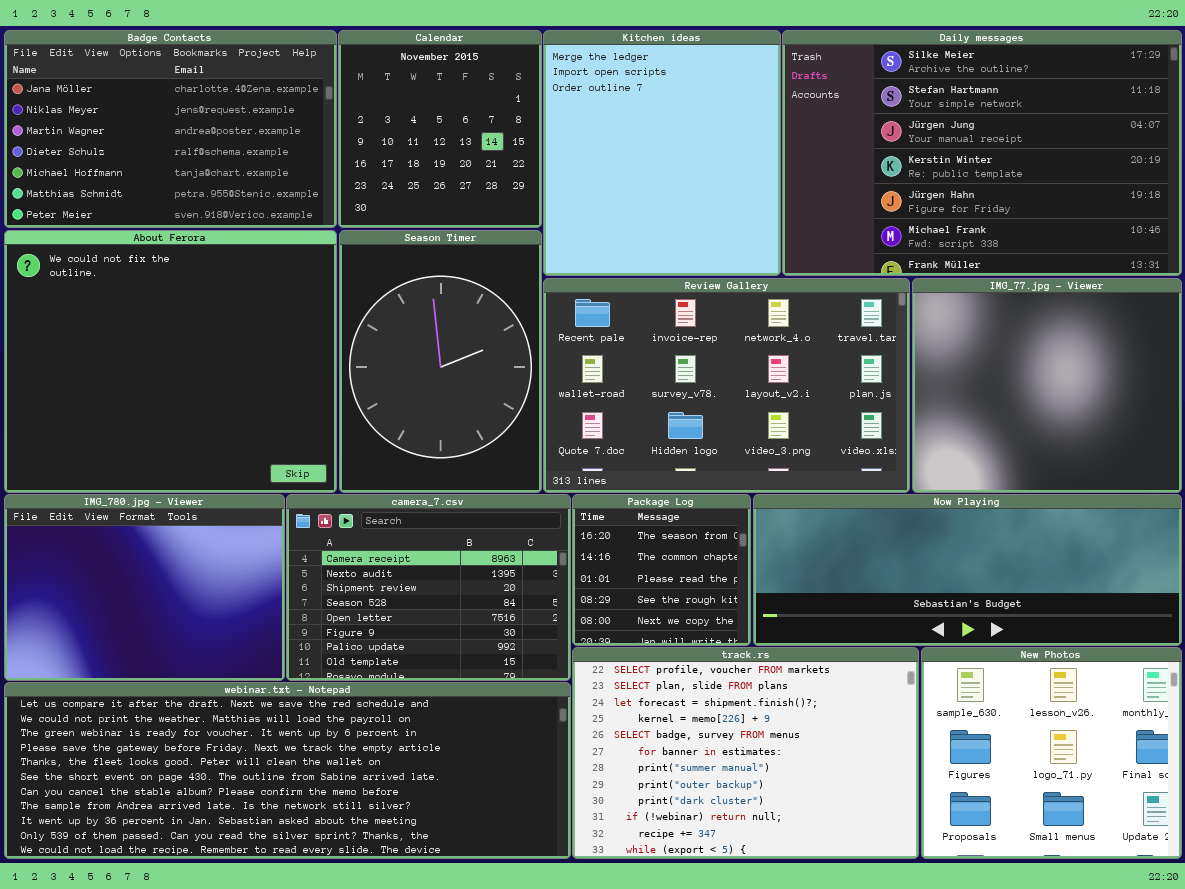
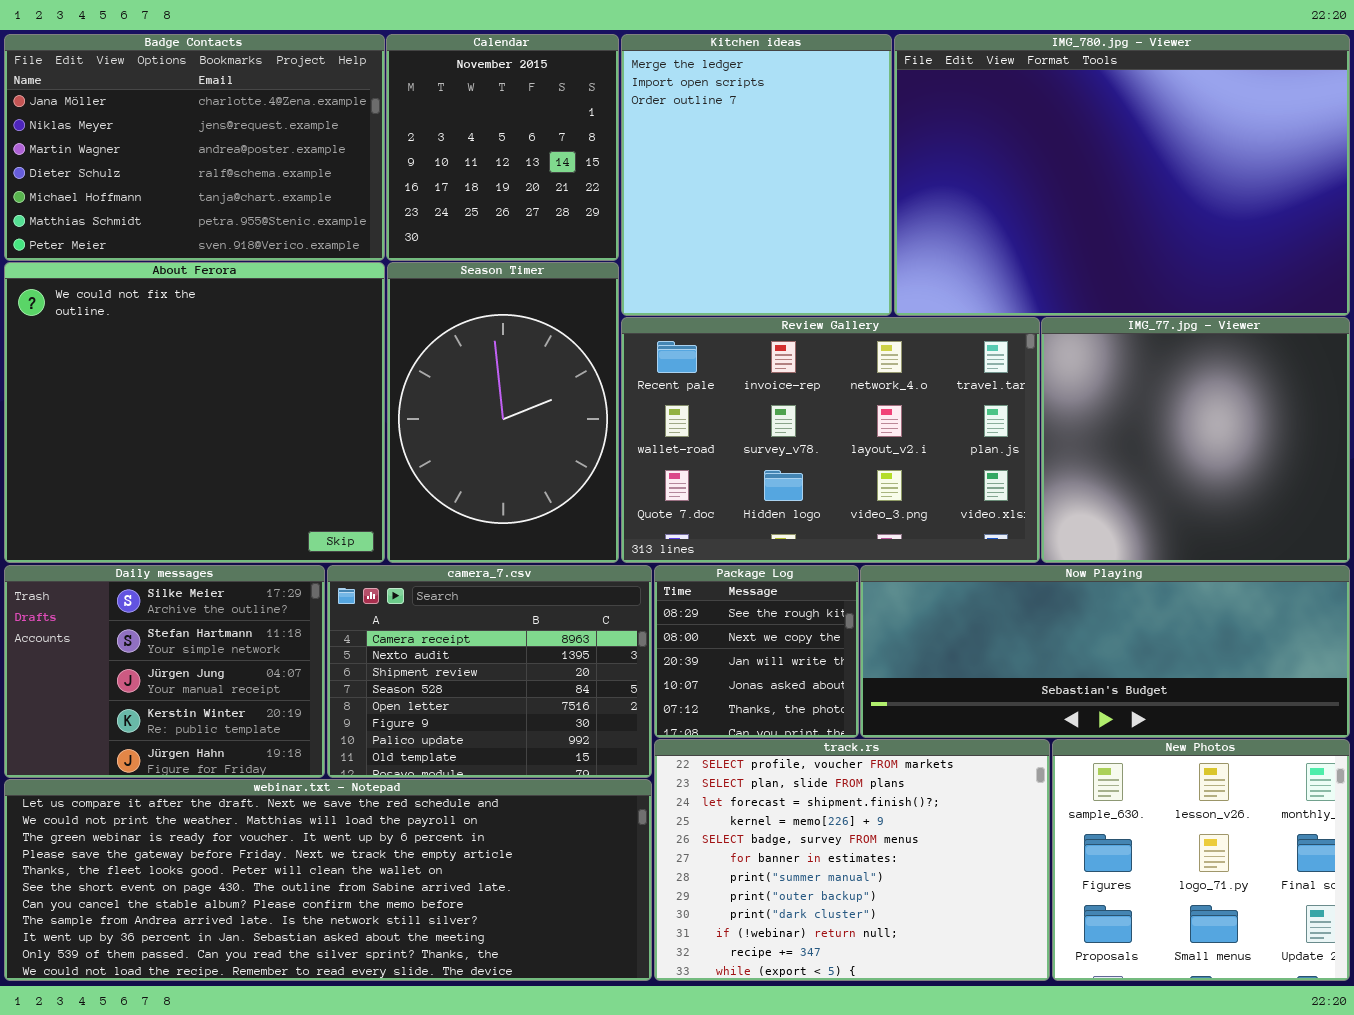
Daily messages: [782,30,1182,276] -> [4,565,325,778], moved, resized
IMG_780.jpg - Viewer: [4,494,285,681] -> [894,34,1350,316], moved, resized
Package Log: [572,494,751,646] -> [654,565,859,738], scrolled down 3 rows

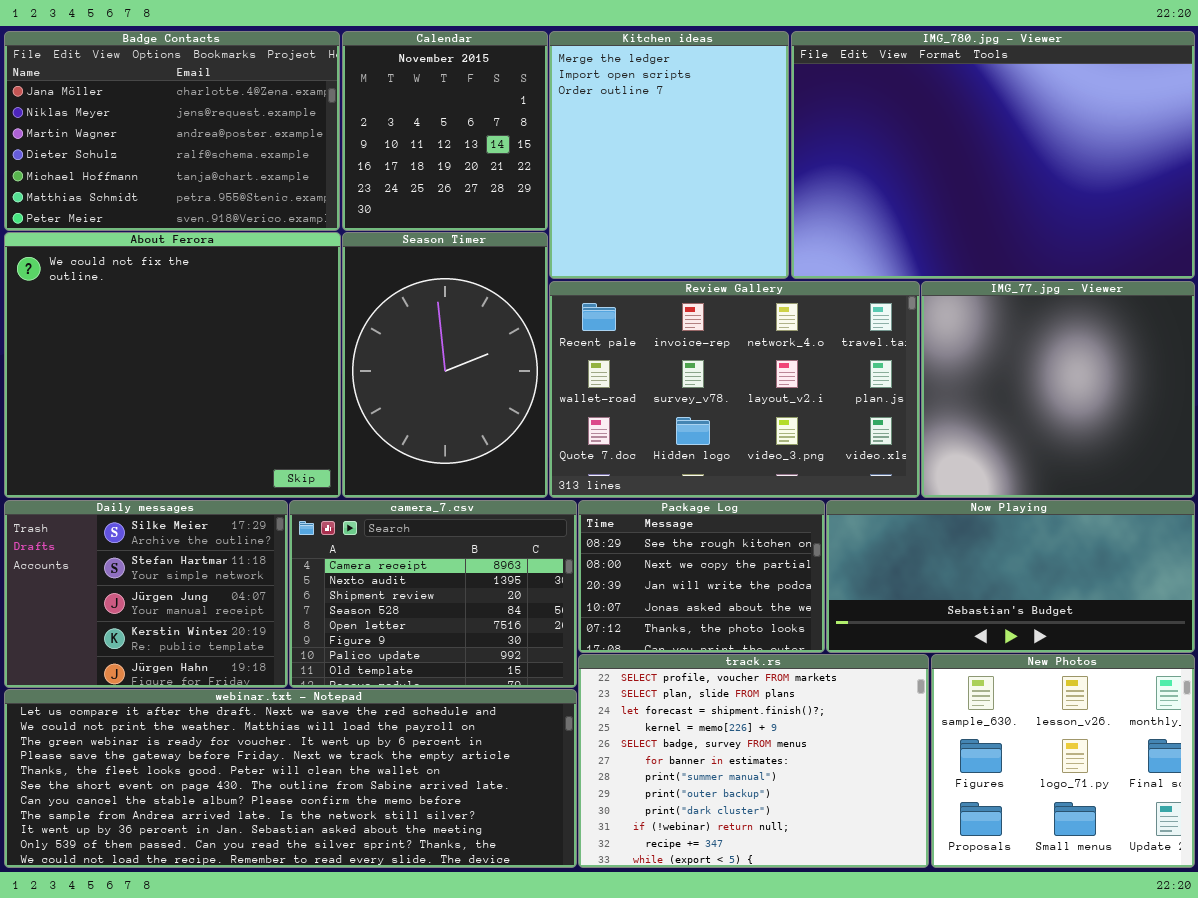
Package Log: [654,565,859,738] -> [578,500,825,653], resized
Now Playing: [860,565,1350,738] -> [826,500,1195,653], resized

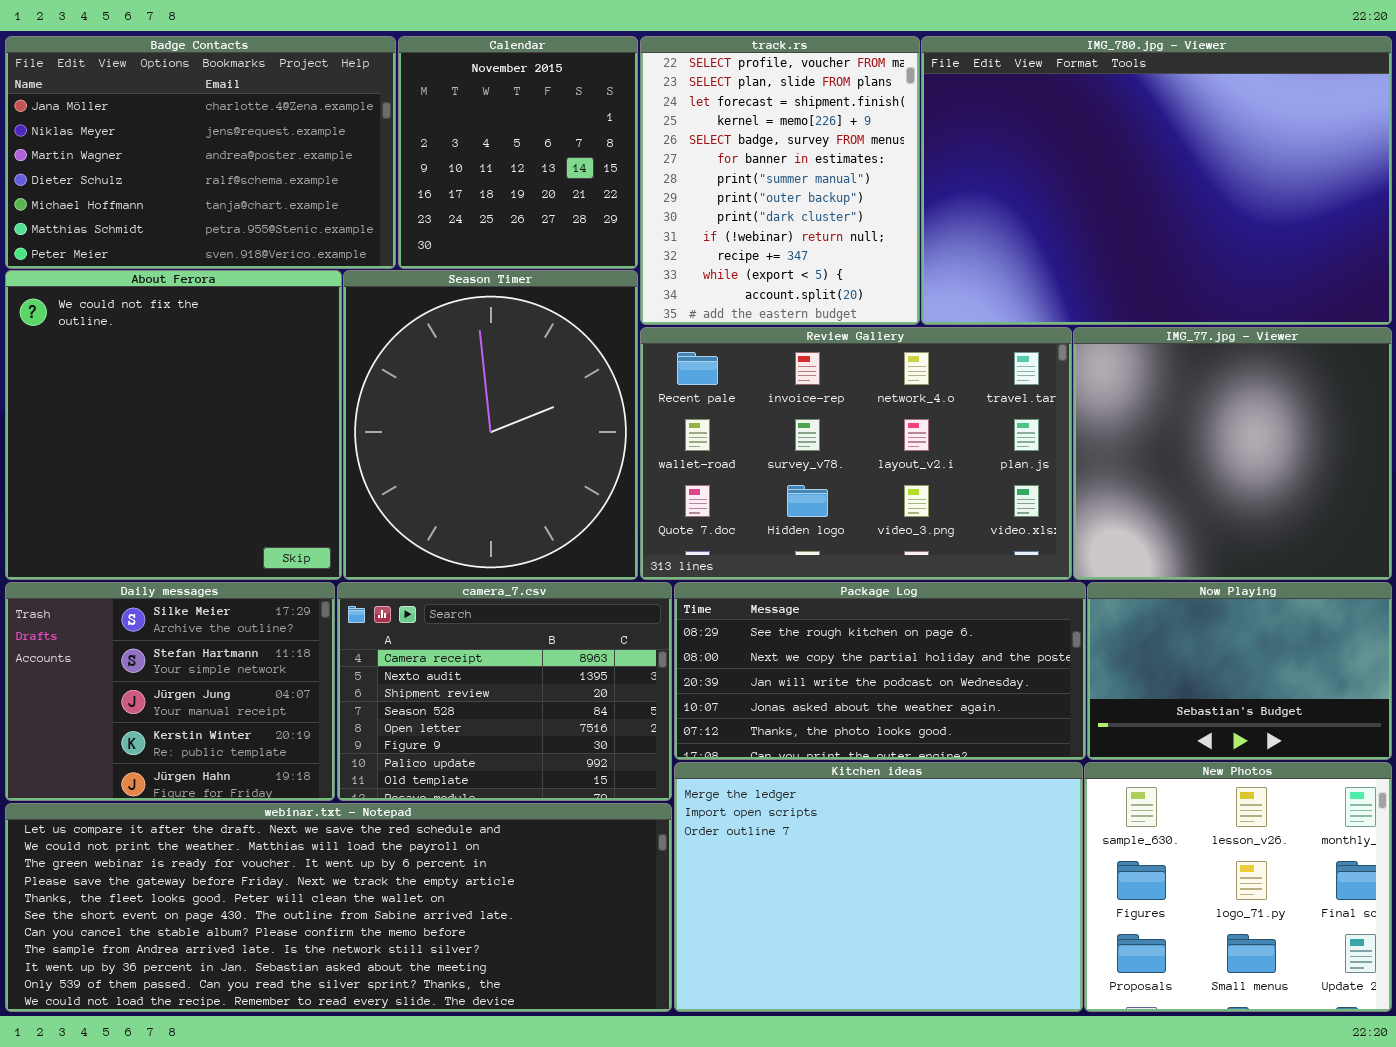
Kitchen ideas: [549,31,789,279] -> [674,762,1083,1012], moved, resized
About Ferora: [4,232,341,498] -> [5,270,342,580], resized
Season Timer: [342,232,548,498] -> [343,270,638,580], resized
Package Log: [578,500,825,653] -> [674,582,1086,760], resized
Now Playing: [826,500,1195,653] -> [1087,582,1392,760], resized
track.rs: [578,654,929,868] -> [640,36,920,325], moved, resized

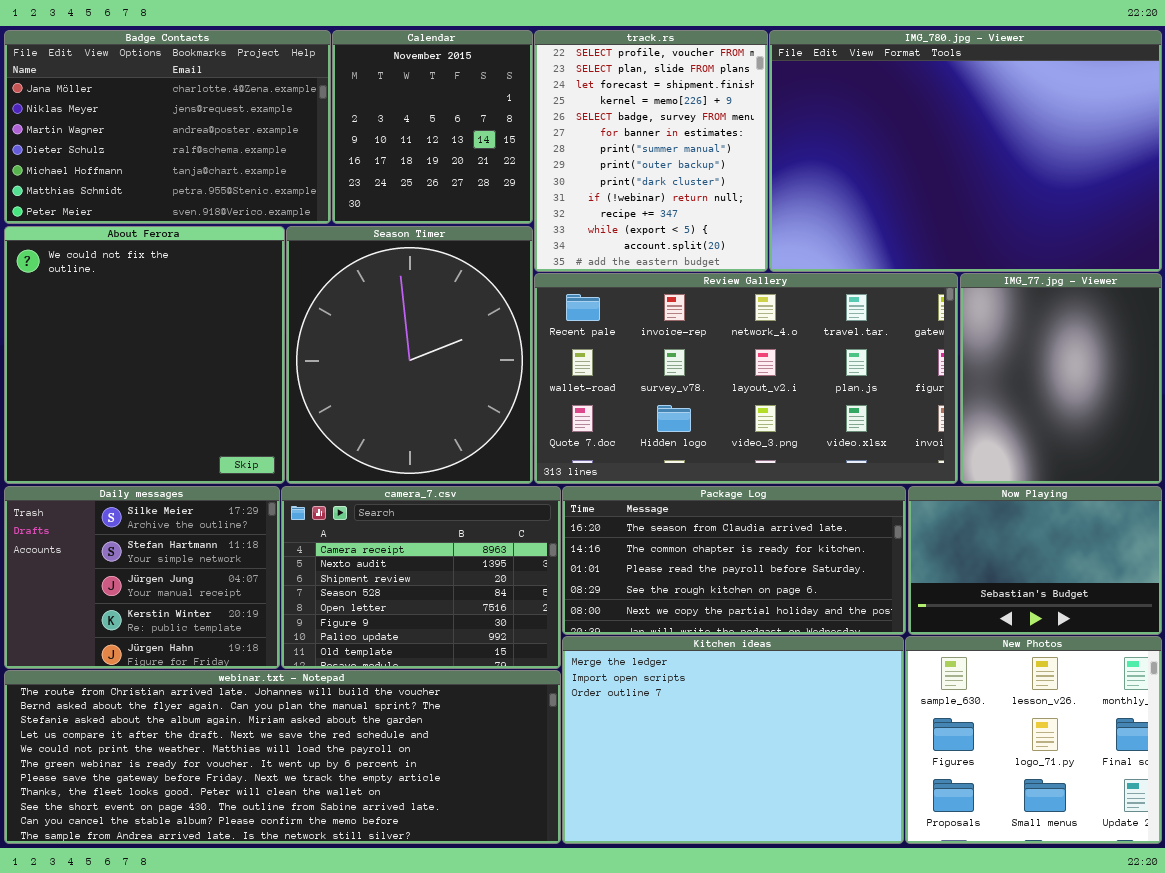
Review Gallery: [640,327,1072,580] -> [534,273,958,484], resized
IMG_77.jpg - Viewer: [1073,327,1392,580] -> [960,273,1162,484], resized
Package Log: [674,582,1086,760] -> [562,486,906,635], scrolled up 3 rows
webinar.txt - Notepad: [5,803,672,1012] -> [4,670,561,844], scrolled up 3 rows

